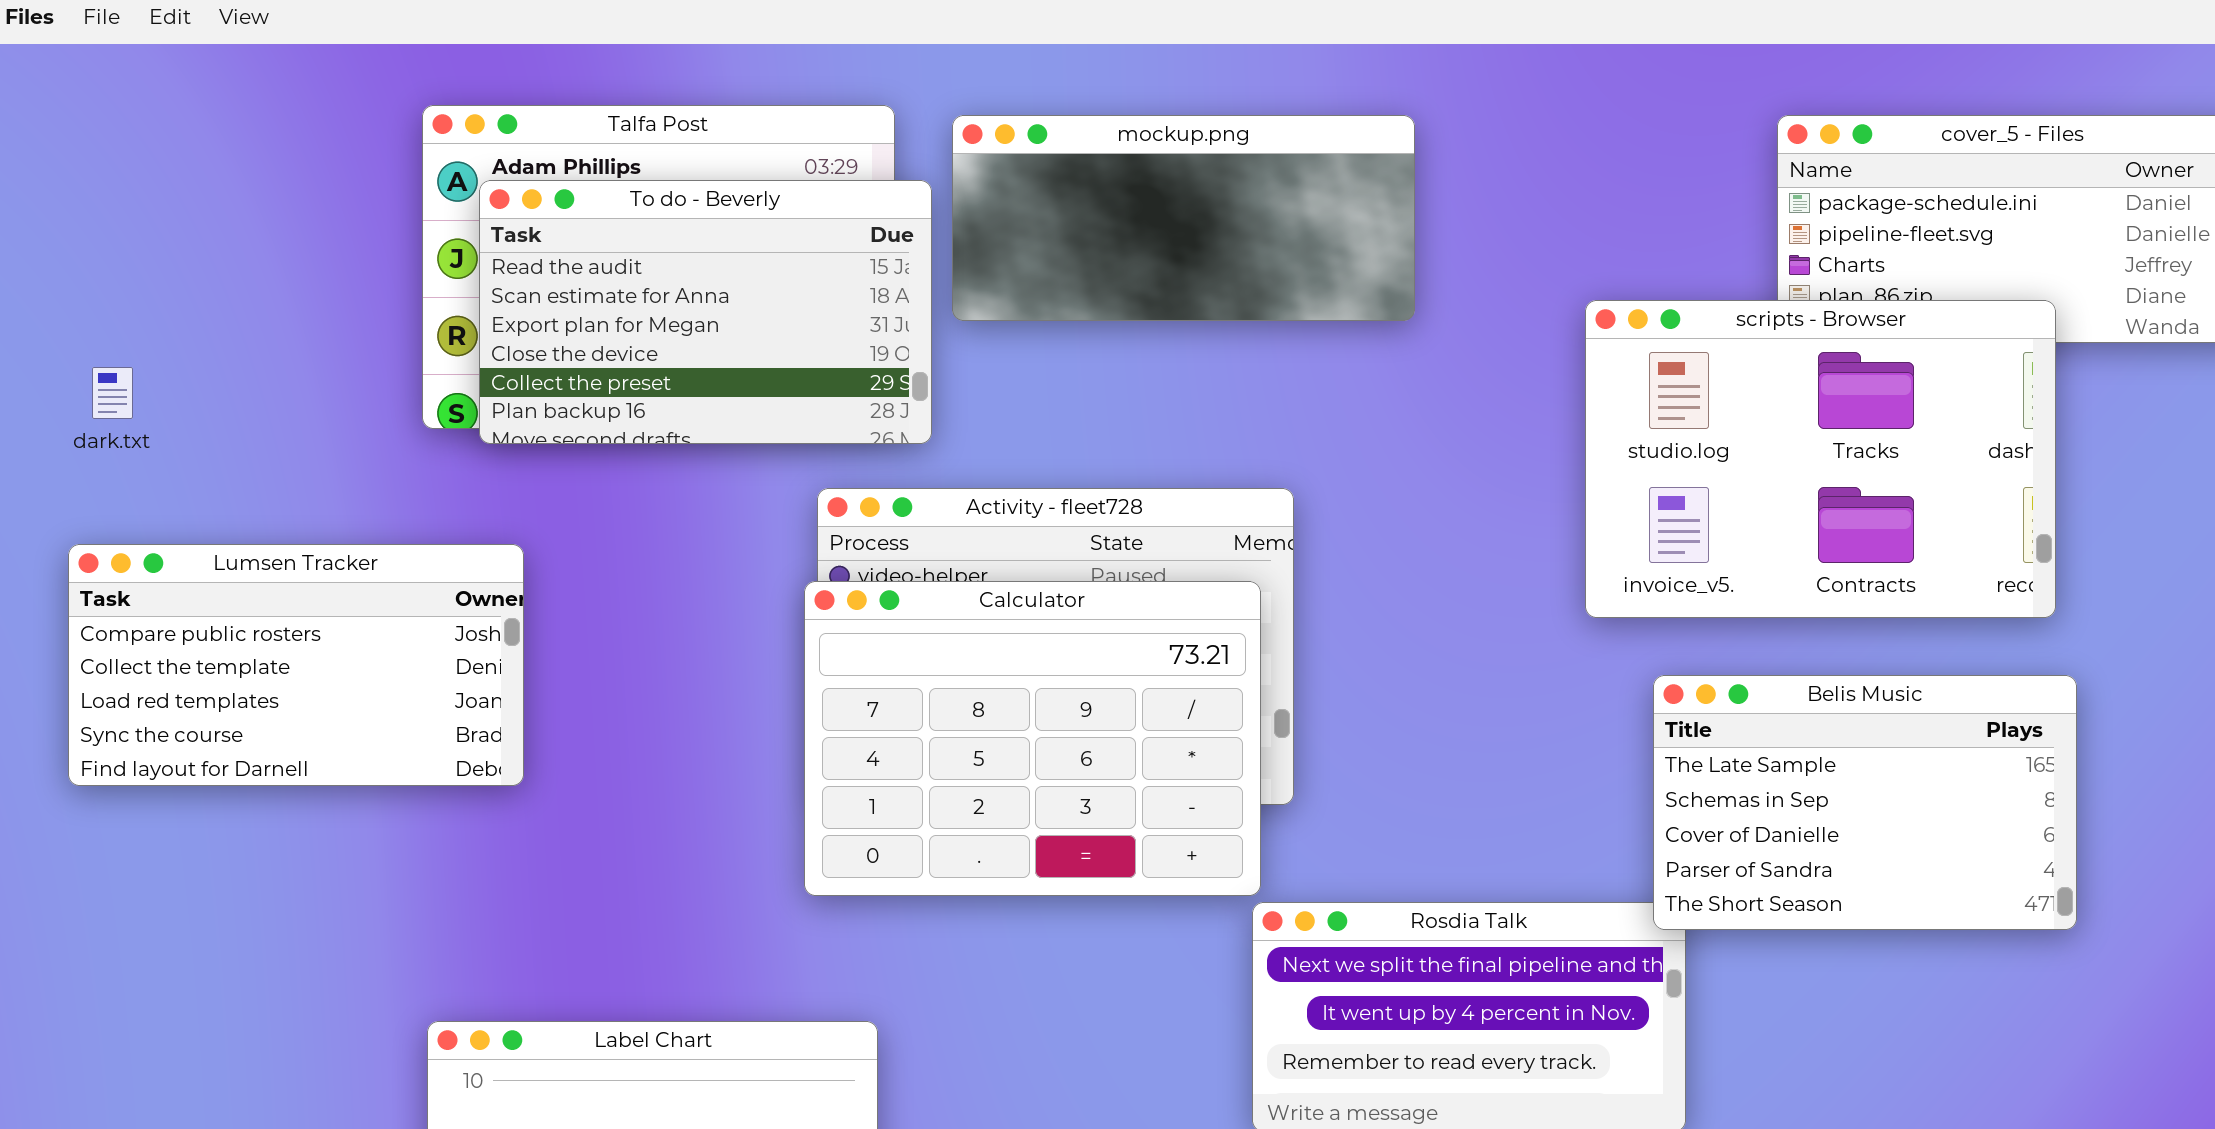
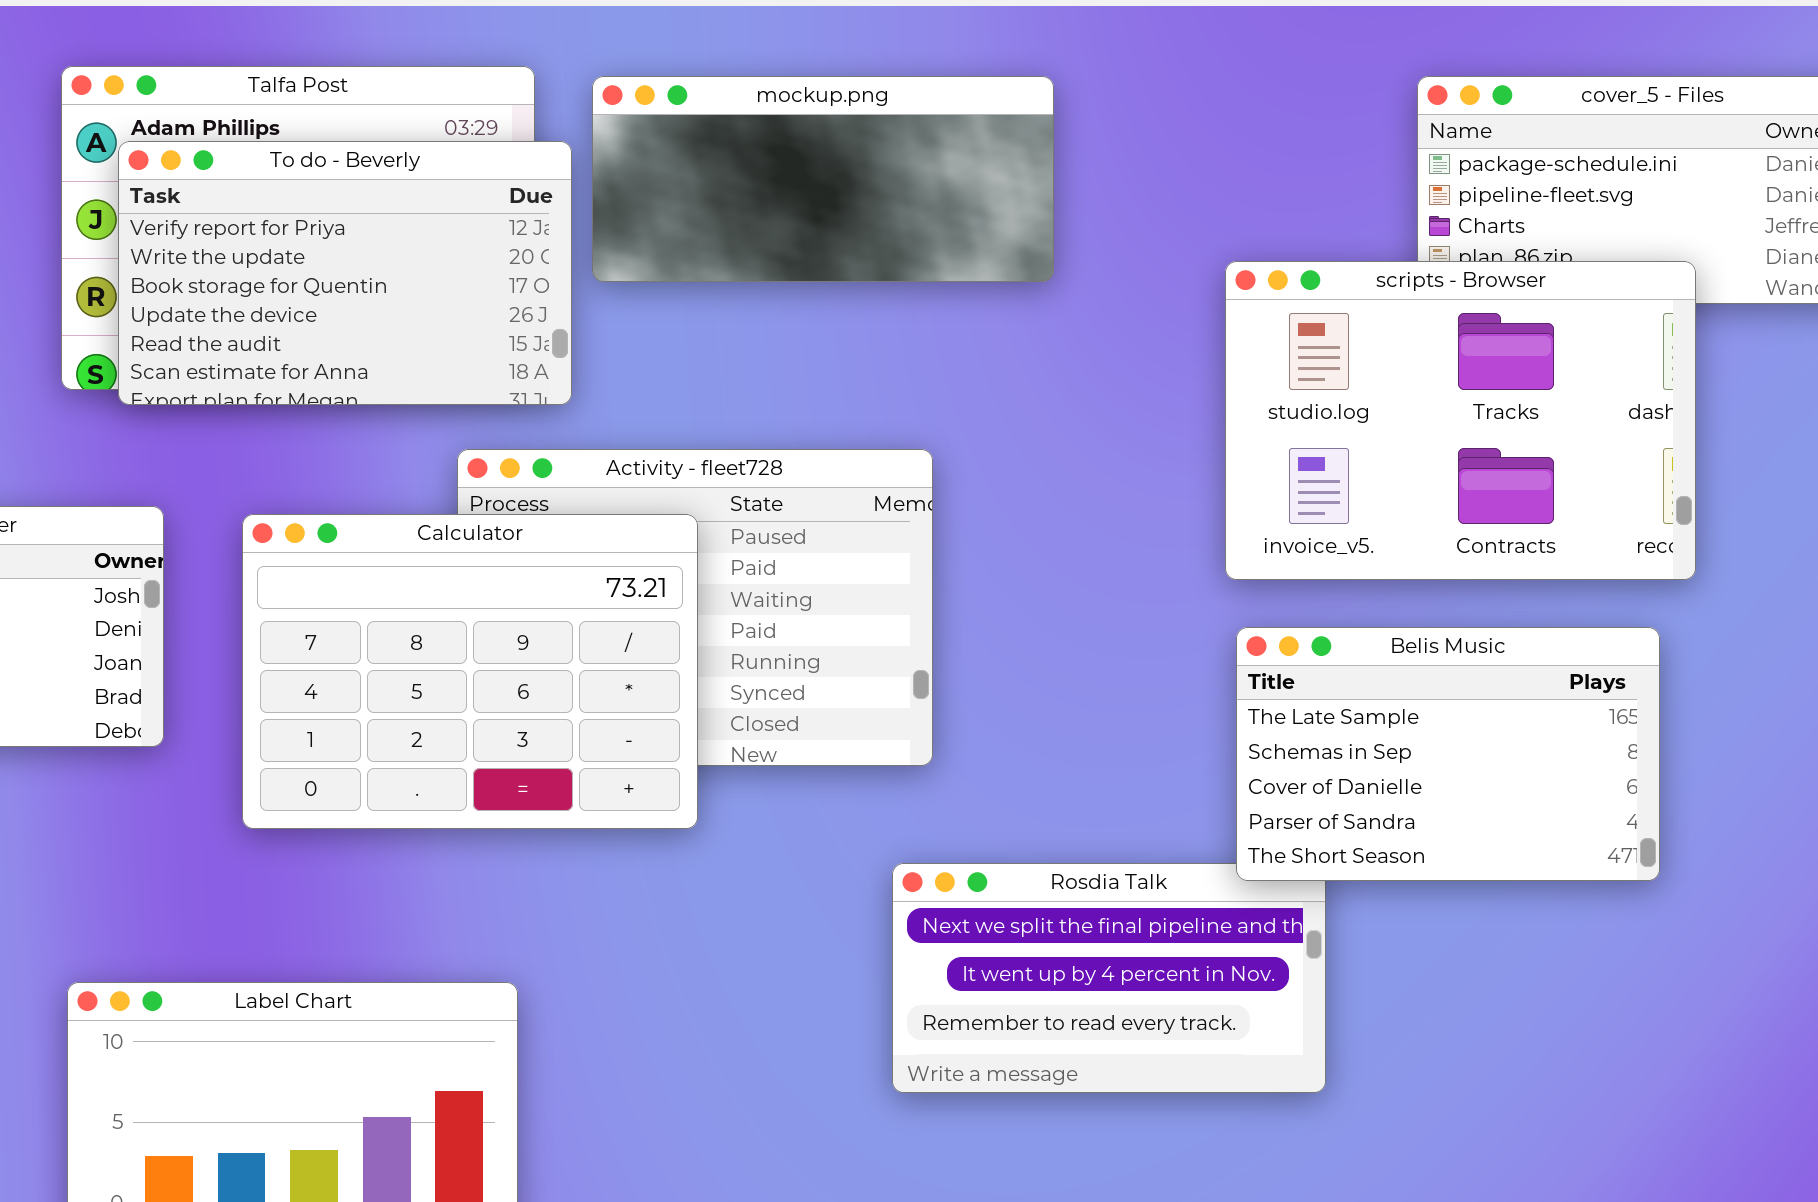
To do - Beverly: [479,180,932,444] -> [118,141,572,405], scrolled up 4 rows
Calculator: [804,581,1261,896] -> [242,514,698,829], moved
Belis Music: [1653,675,2077,930] -> [1236,627,1660,881], moved

